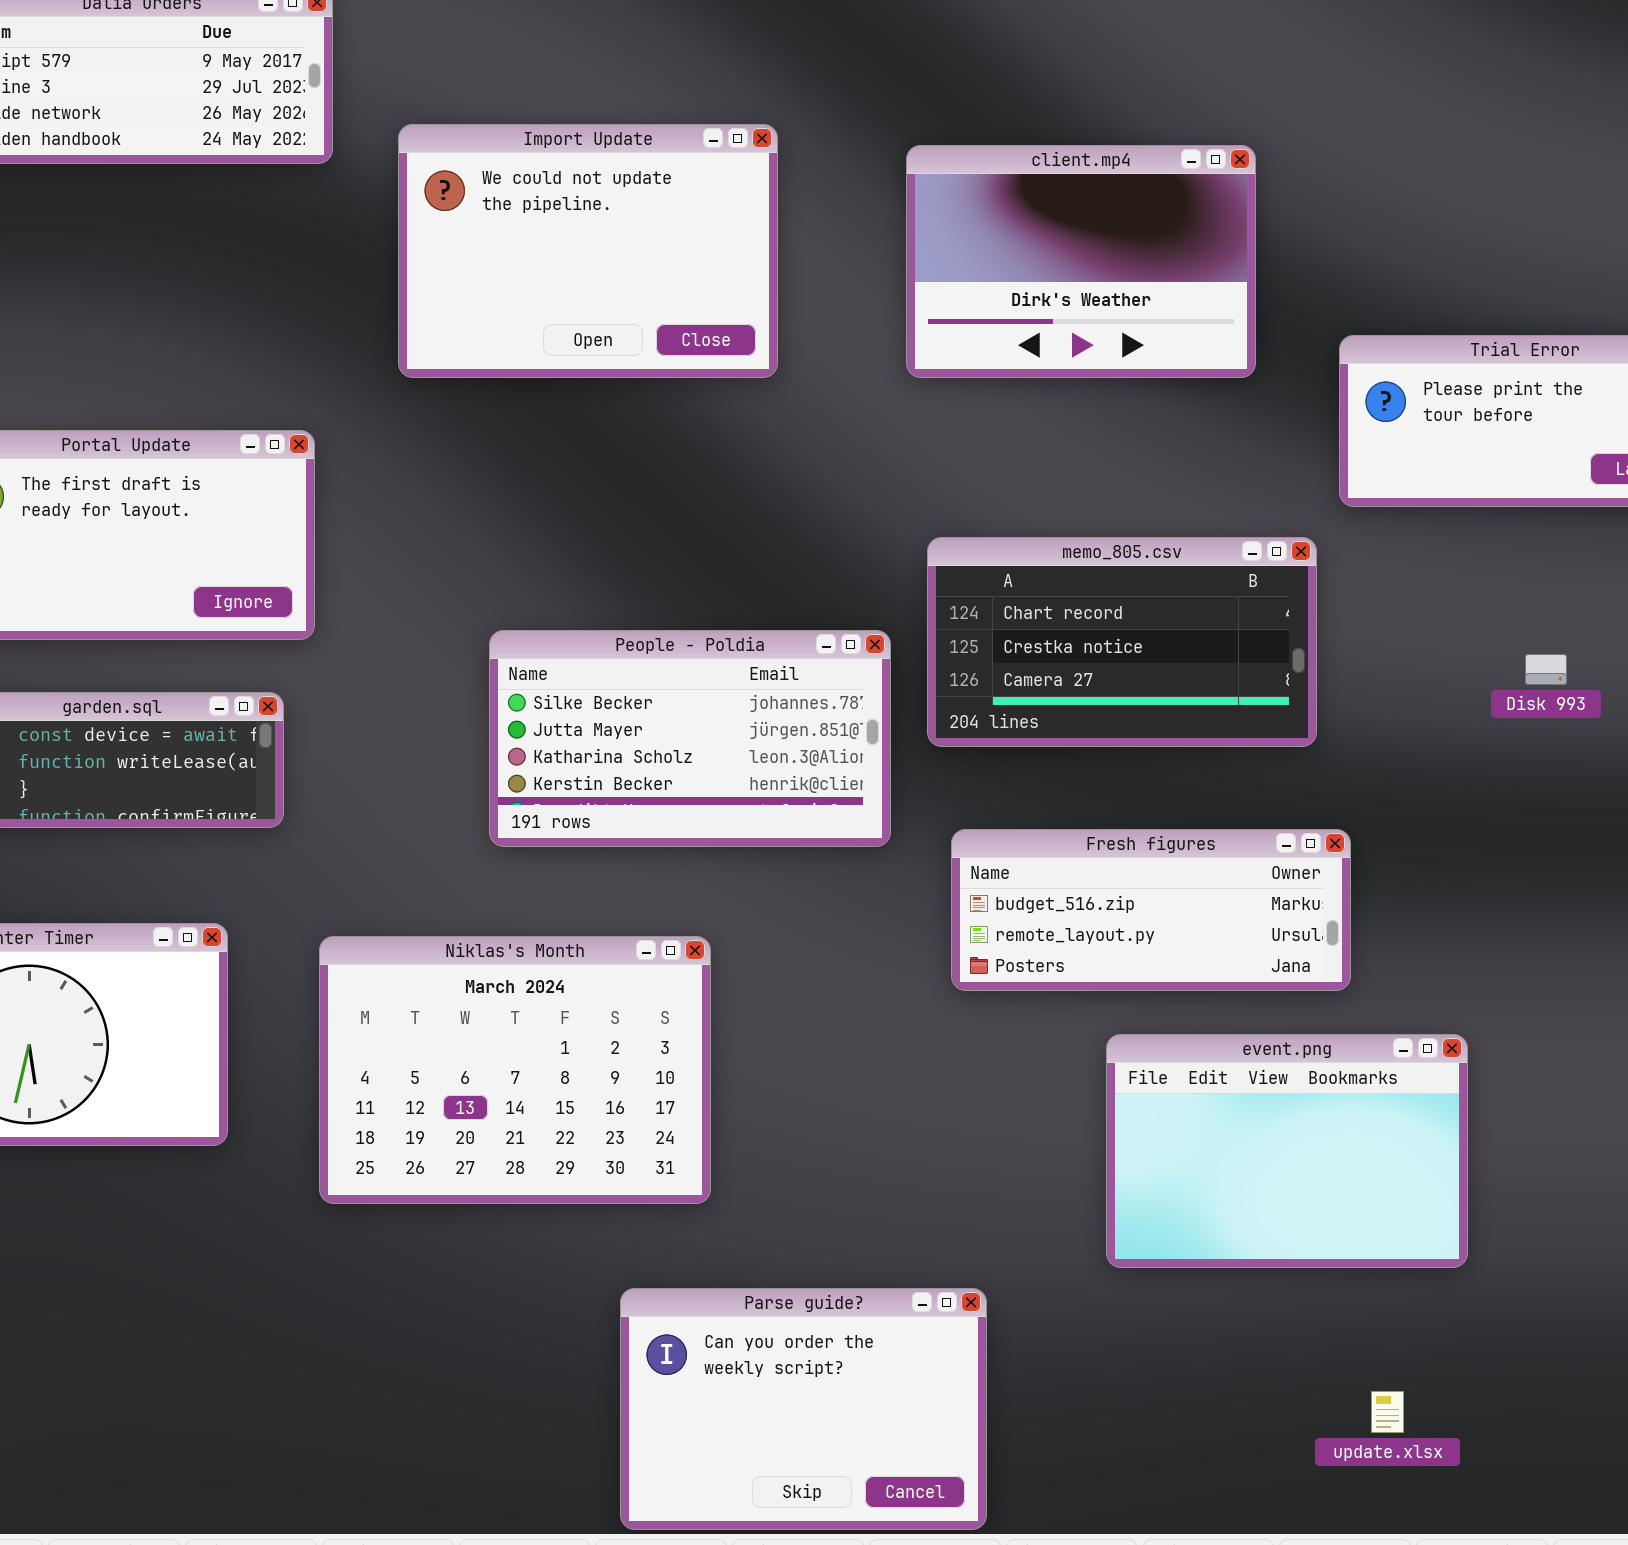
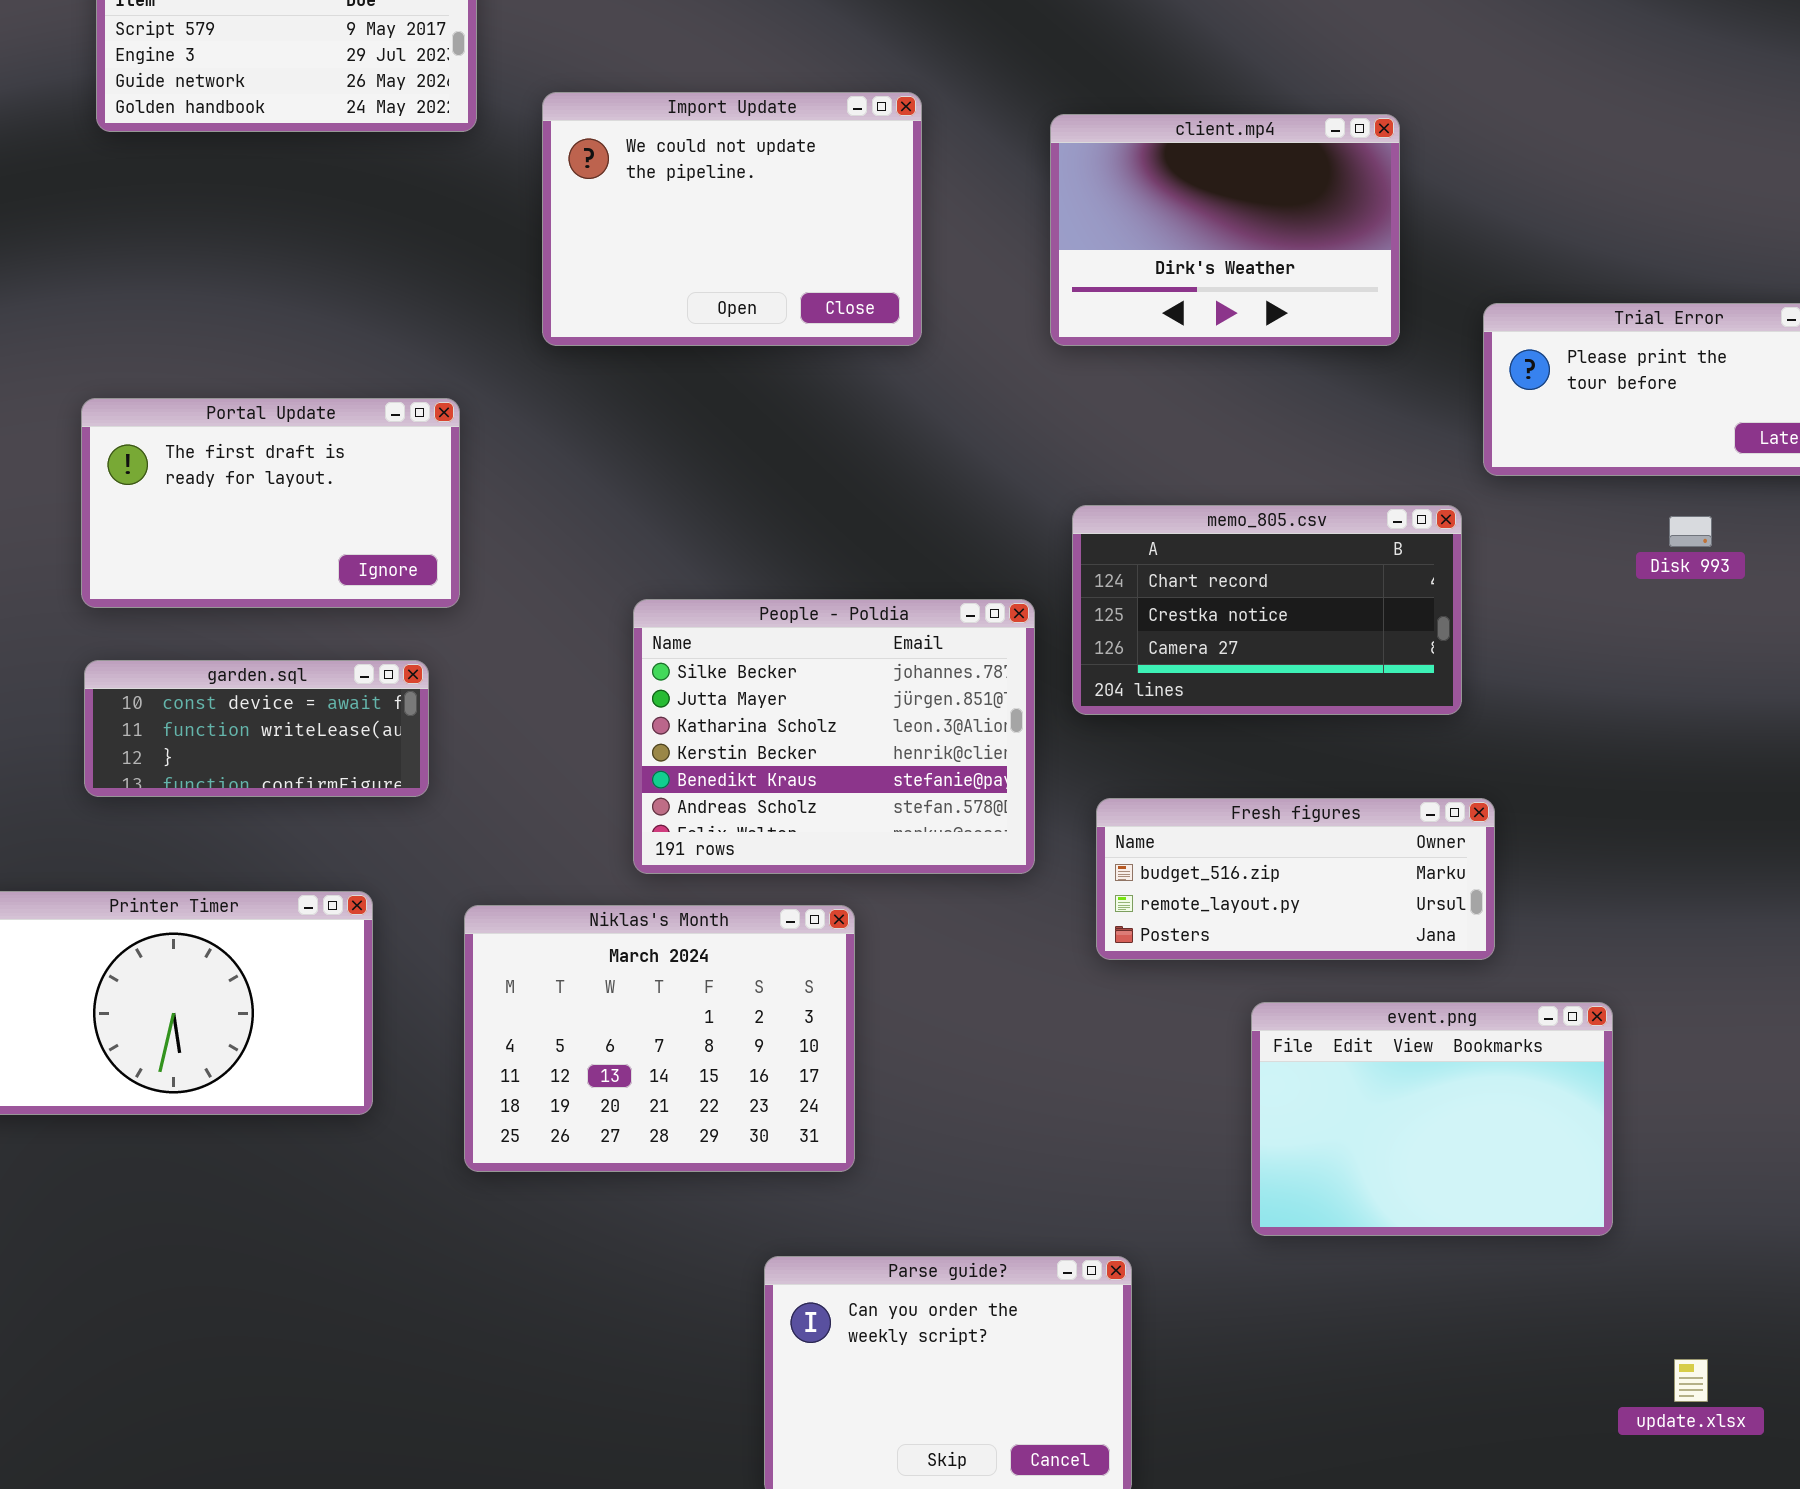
People - Poldia: [489,630,891,847] -> [633,599,1035,874], resized
Disk 993: [1525,654,1567,685] -> [1669,516,1712,547], moved
update.xlsx: [1371,1391,1404,1433] -> [1674,1359,1708,1402], moved

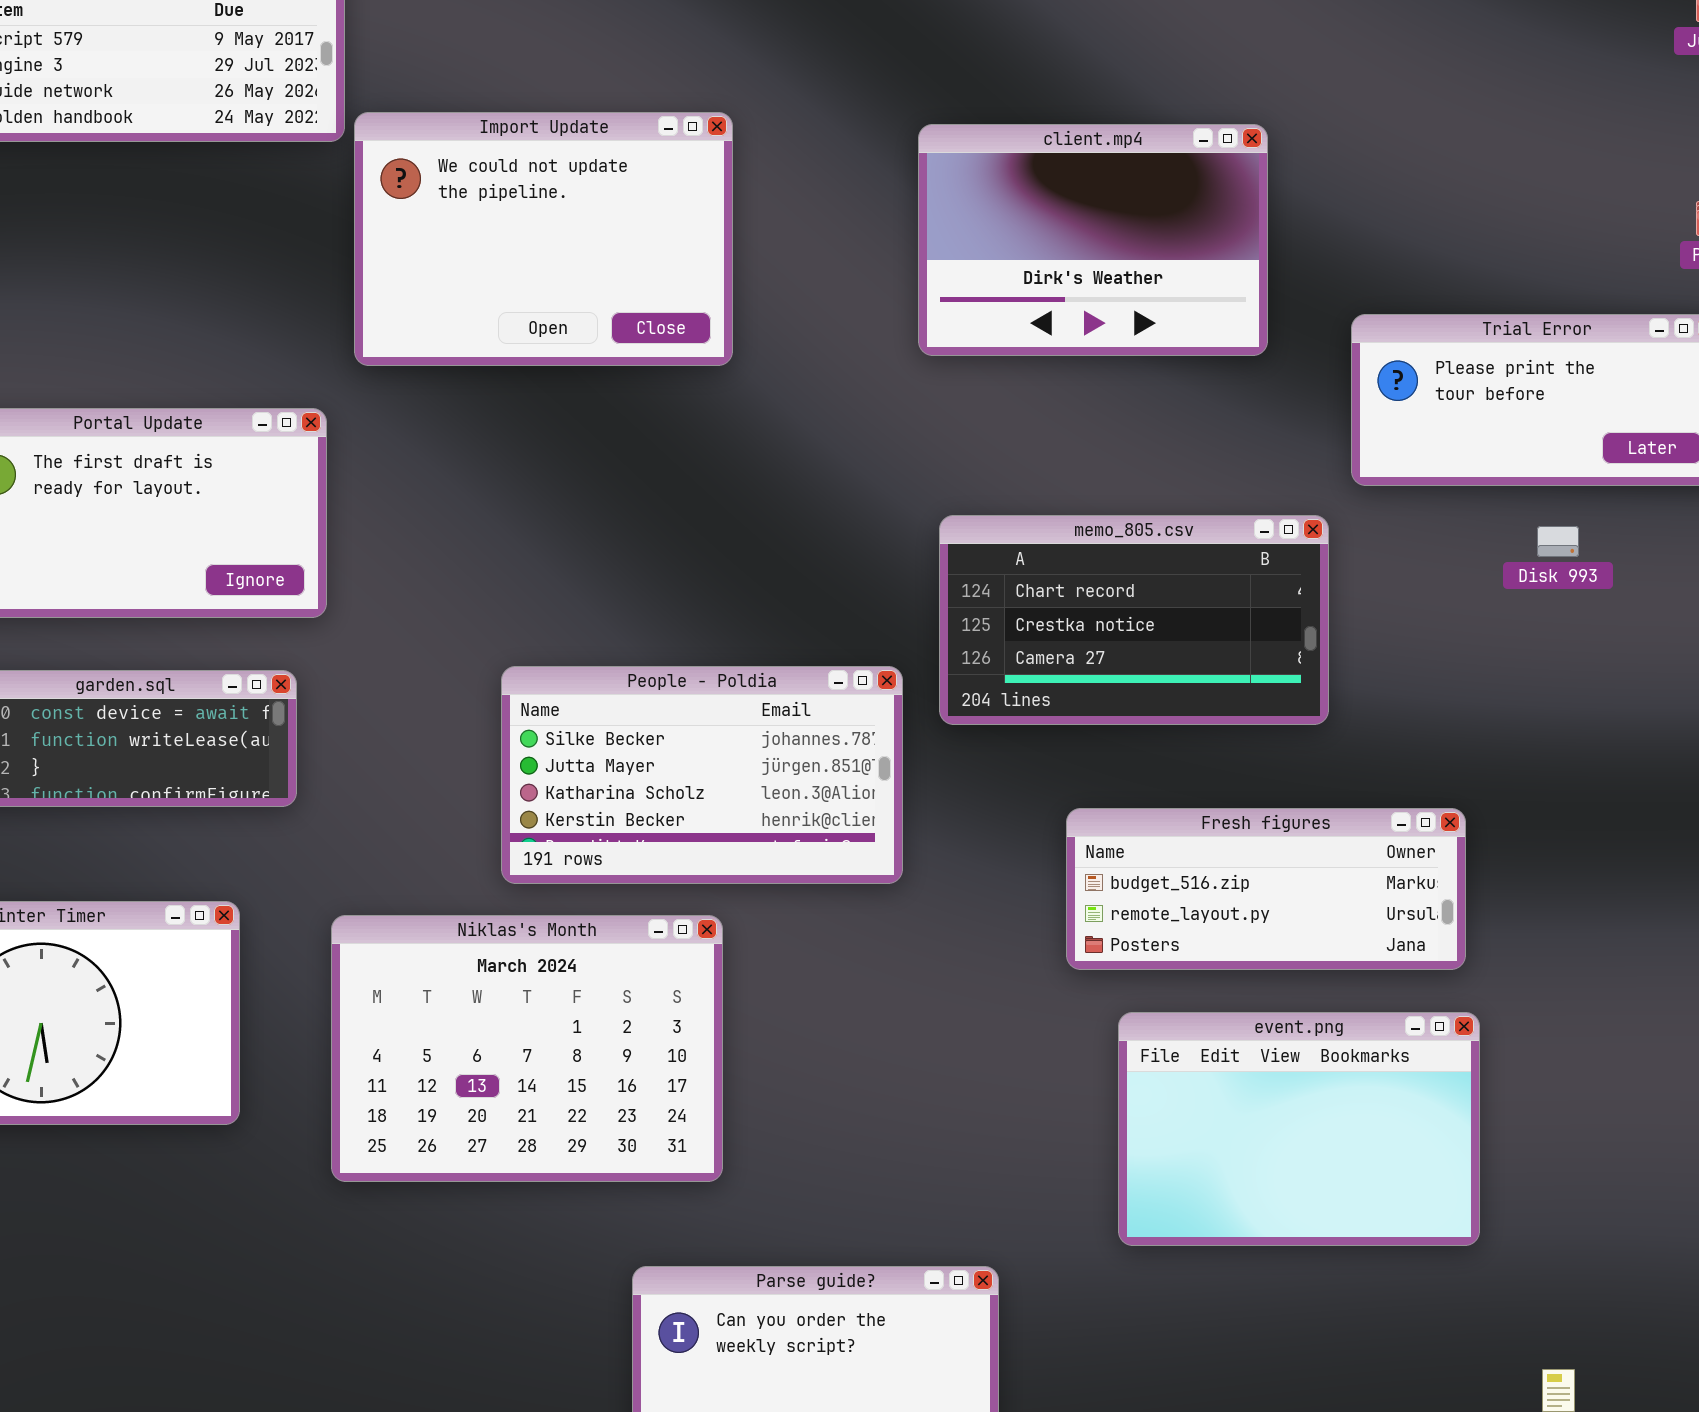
Import Update: [542,92,922,346] -> [354,112,733,366], moved
People - Poldia: [633,599,1035,874] -> [501,666,903,884], resized
Fresh figures: [1096,798,1495,960] -> [1066,808,1466,970], moved

